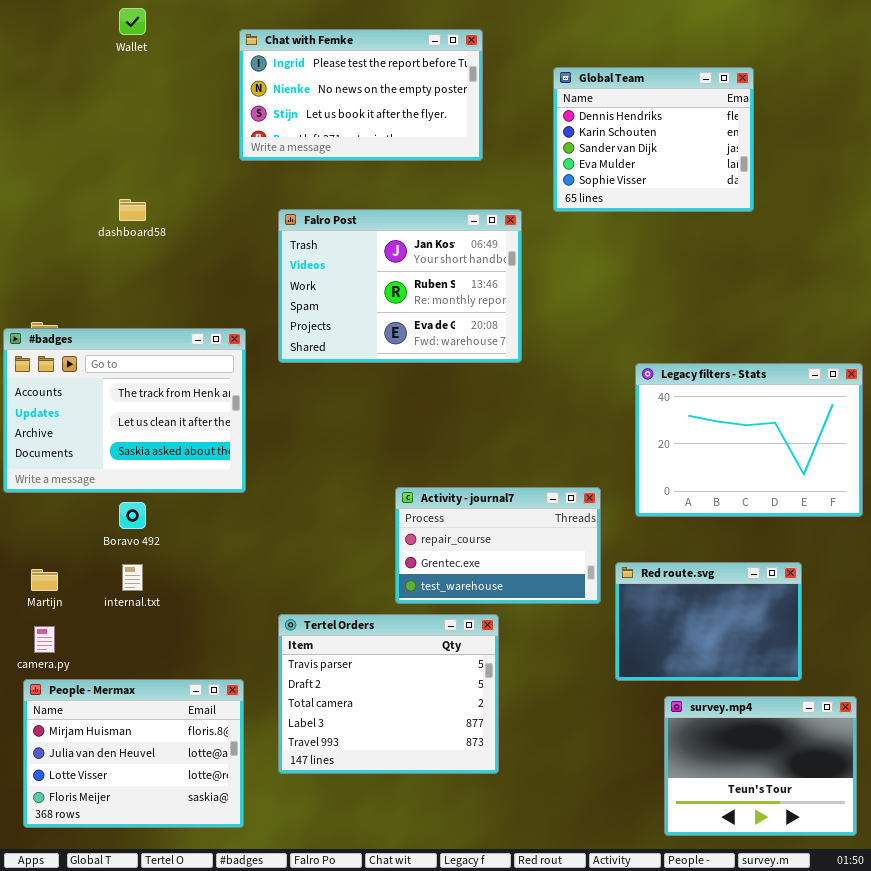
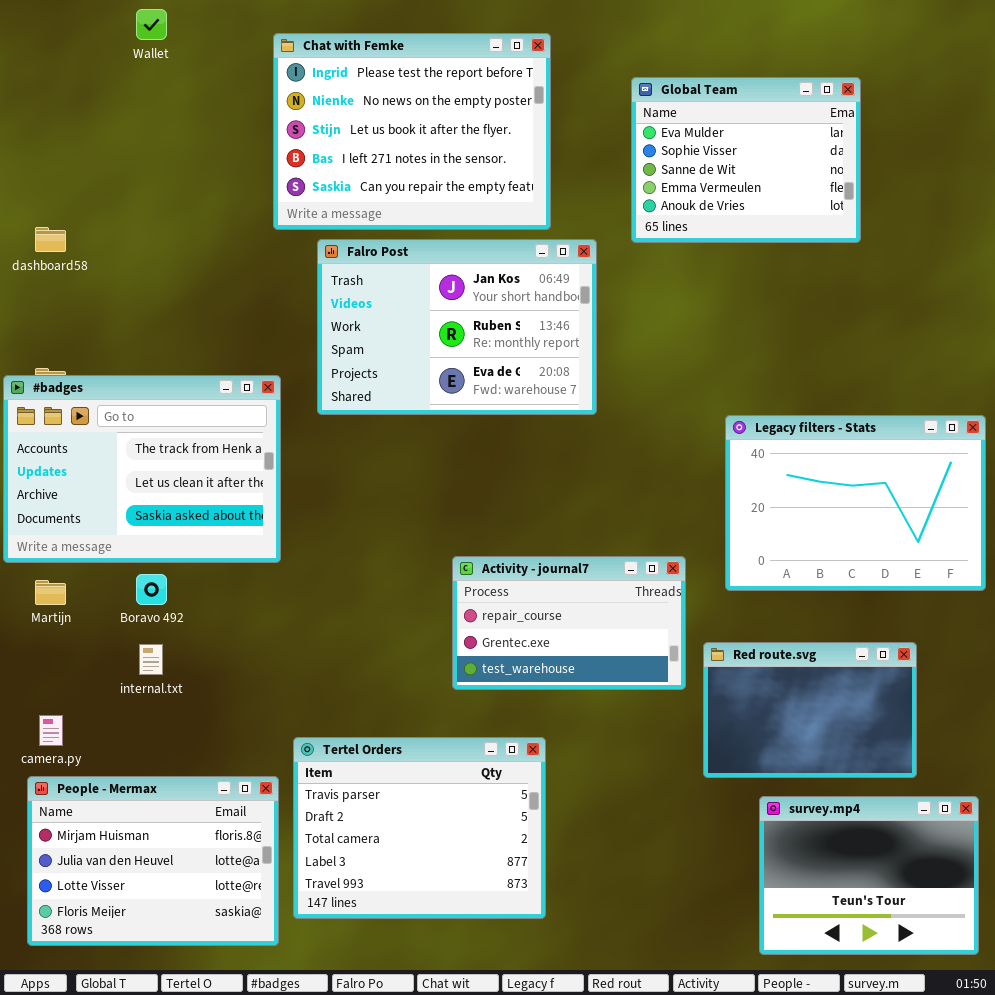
Chat with Femke: [239,29,483,161] -> [273,33,551,230], resized
Global Team: [553,67,754,212] -> [631,77,861,243], scrolled down 3 rows
dashboard58: [119,199,146,221] -> [35,227,66,252], moved
Martijn: [31,569,58,591] -> [35,580,66,605], moved
Tertel Orders: [278,614,499,774] -> [293,737,546,919], moved

